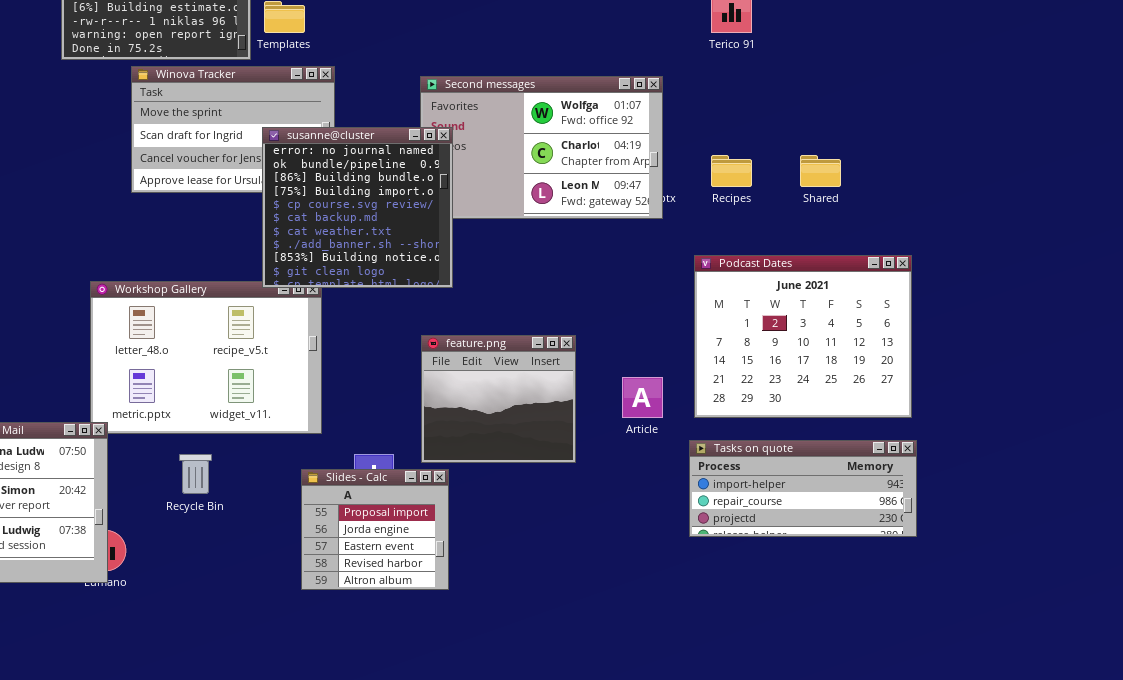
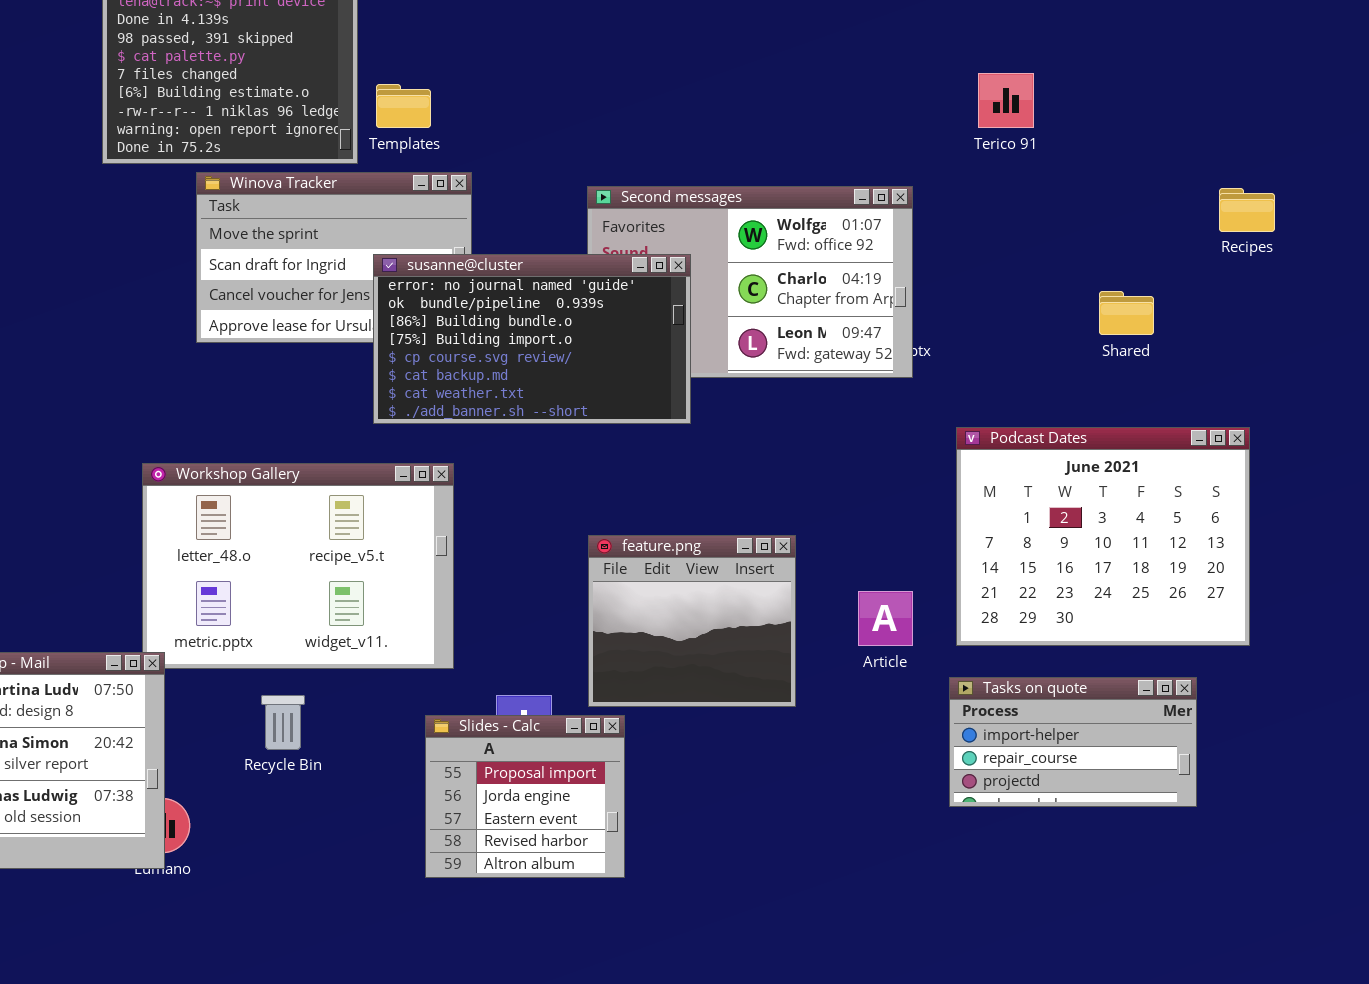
susanne@cluster: [262,127,453,288] -> [373,254,691,424], resized
Recipes: [711,155,752,187] -> [1219,188,1275,232], moved
Tasks on quote: [689,440,917,537] -> [949,677,1197,807], resized

